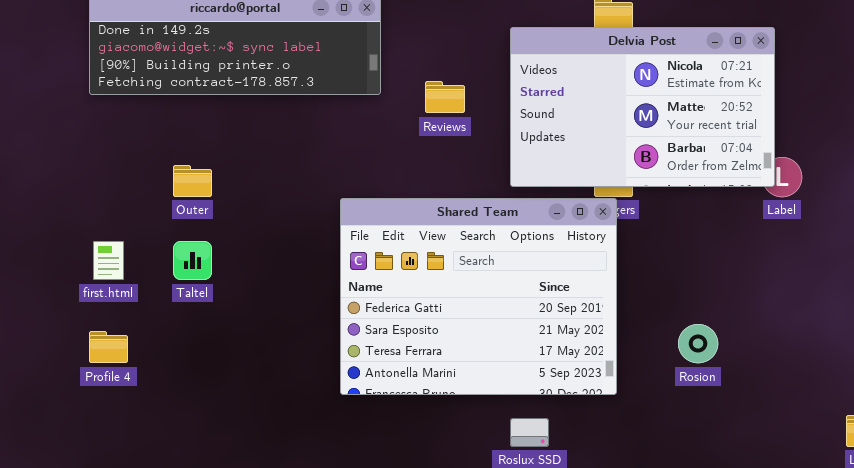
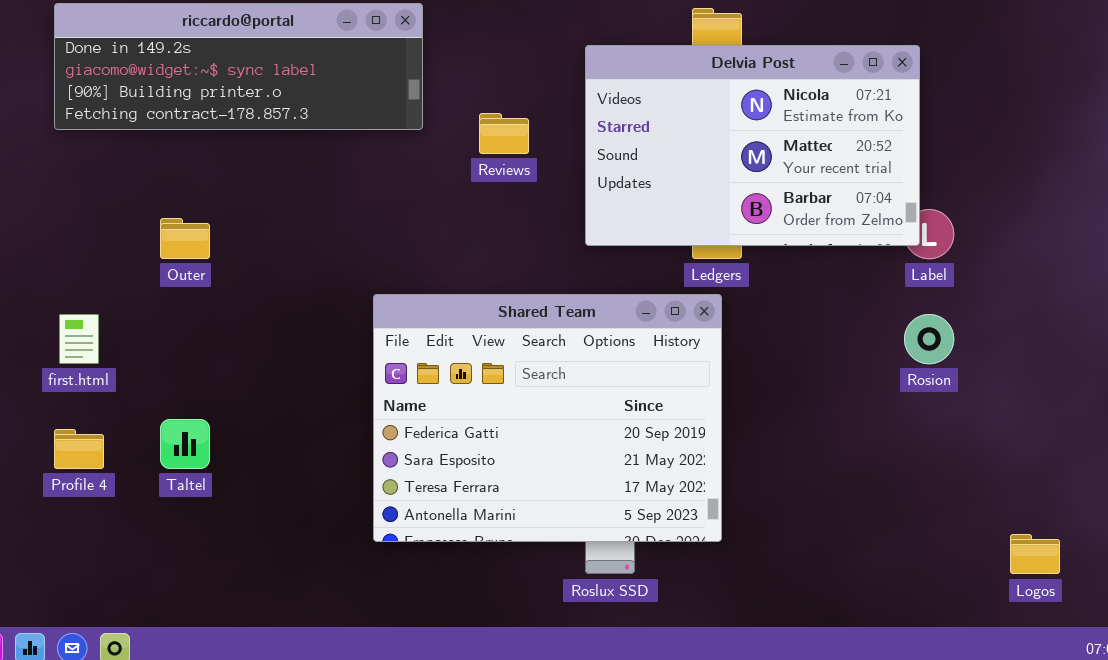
Shared Team: [340,198,617,395] -> [373,294,722,542], moved
Taltel: [173,241,212,280] -> [160,419,210,469], moved
Rosion: [678,324,718,363] -> [904,314,954,364], moved

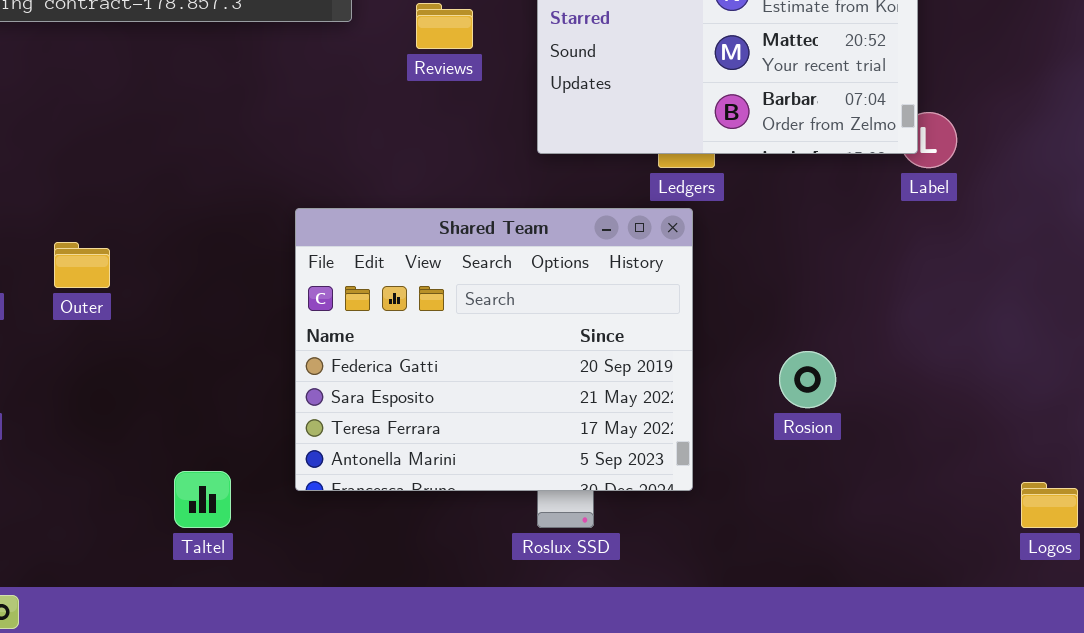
Outer: [160,218,210,259] -> [54,242,110,288], moved
Rosion: [904,314,954,364] -> [779,351,836,408], moved
Taltel: [160,419,210,469] -> [174,471,231,528], moved

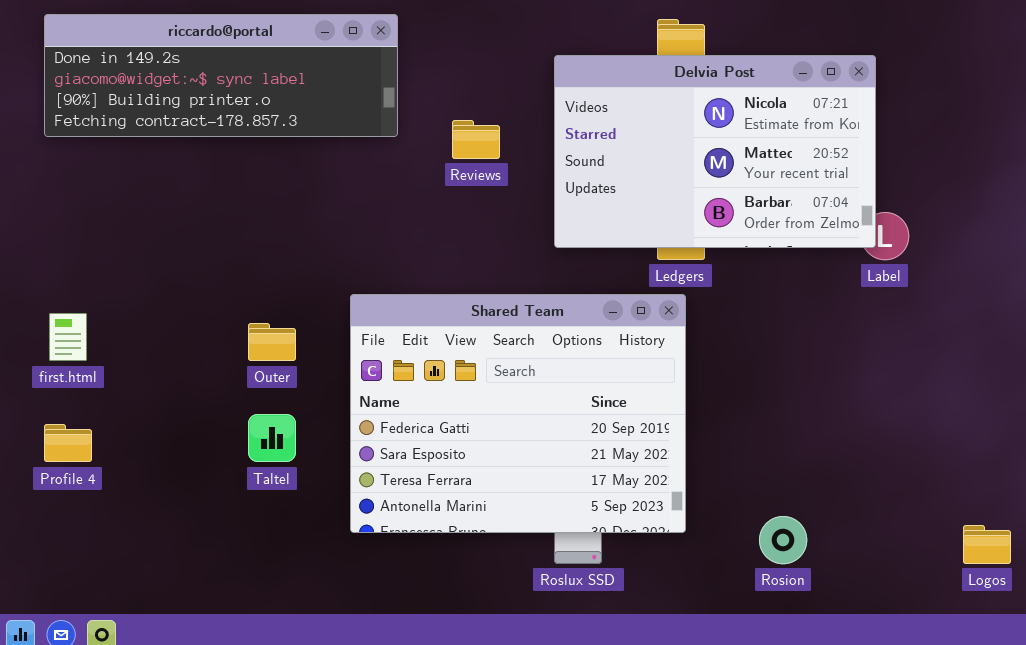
Outer: [54,242,110,288] -> [248,323,296,361], moved
Rosion: [779,351,836,408] -> [759,516,807,564], moved
Taltel: [174,471,231,528] -> [248,414,296,462], moved

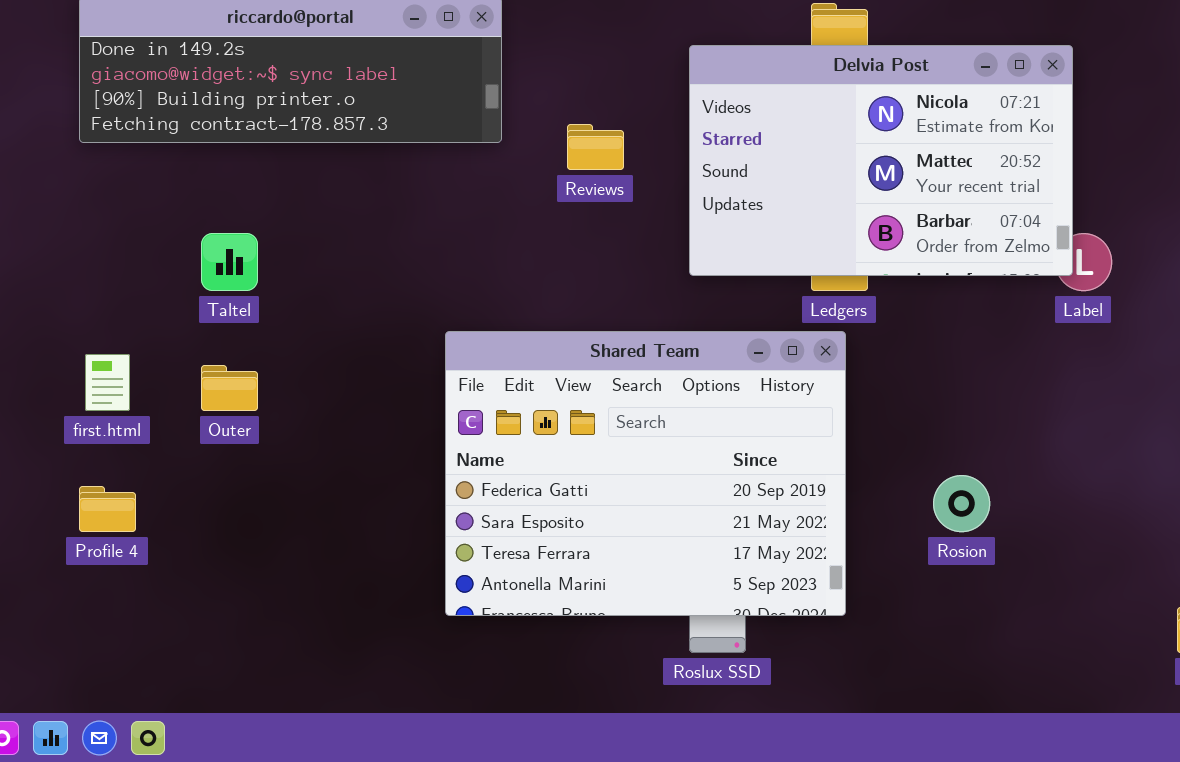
Outer: [248,323,296,361] -> [201,365,258,411], moved
Taltel: [248,414,296,462] -> [201,233,258,291], moved
Rosion: [759,516,807,564] -> [933,475,990,532], moved

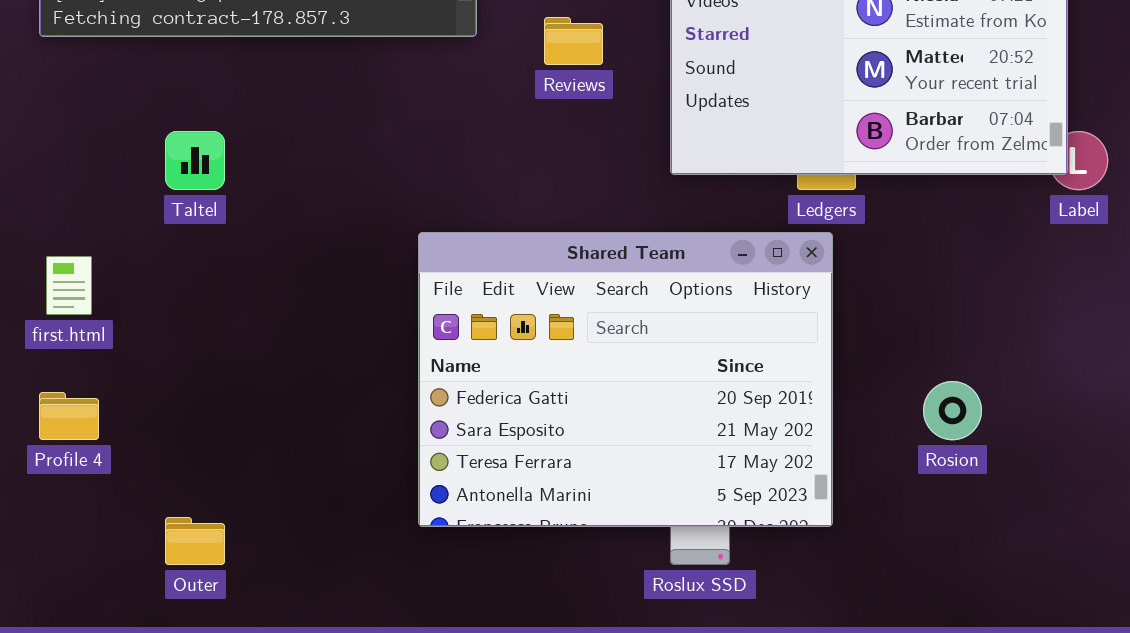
Outer: [201,365,258,411] -> [165,517,225,565], moved

